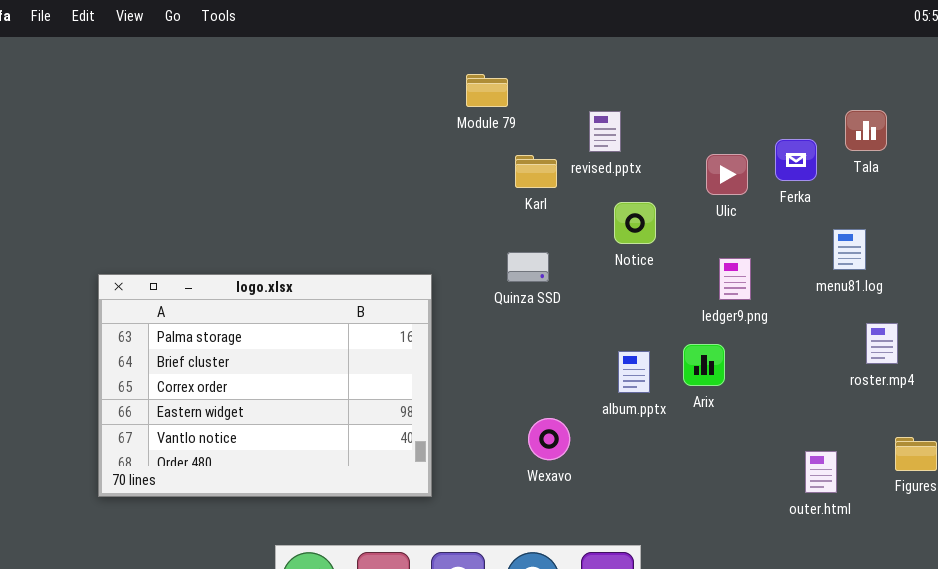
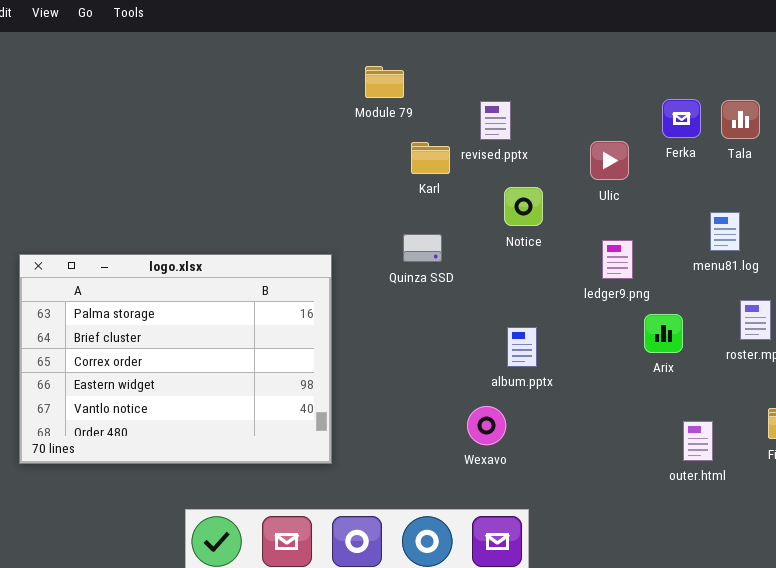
Ferka: [775,139,817,181] -> [662,99,701,138], moved
Arix: [683,344,725,386] -> [644,314,683,353], moved
Wexavo: [528,418,570,460] -> [467,406,506,445], moved

